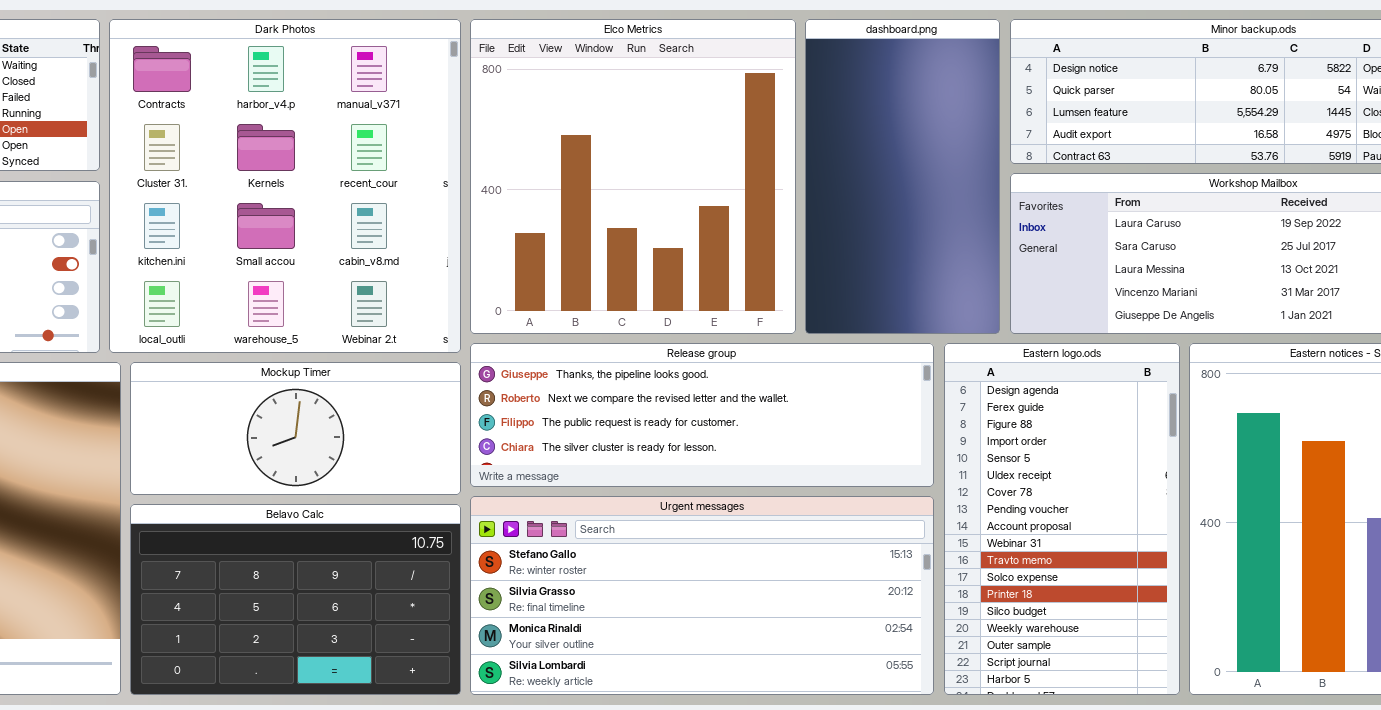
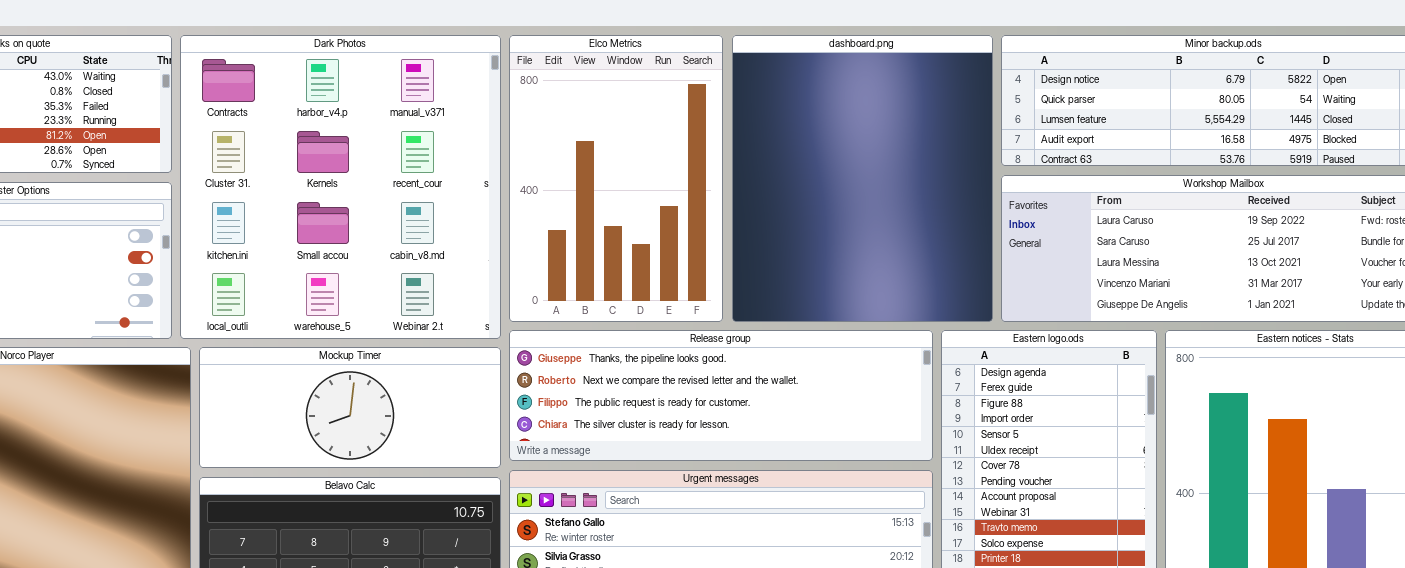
Elco Metrics: [470,19,796,334] -> [509,35,723,322], resized
dashboard.png: [805,19,1000,334] -> [732,35,993,322], resized

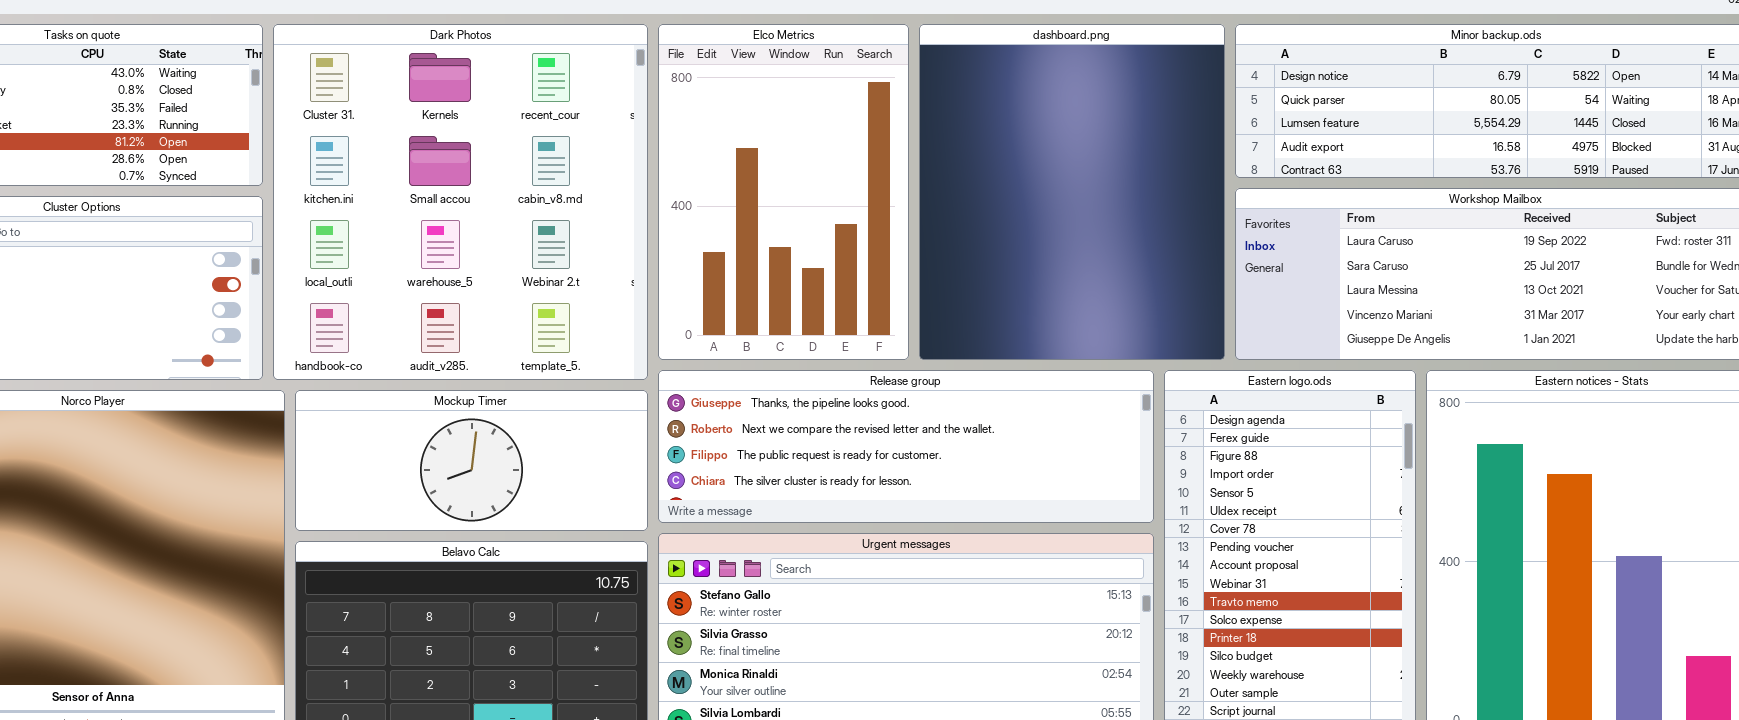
Dark Photos: [180,35,501,339] -> [273,24,648,380], scrolled down 1 row

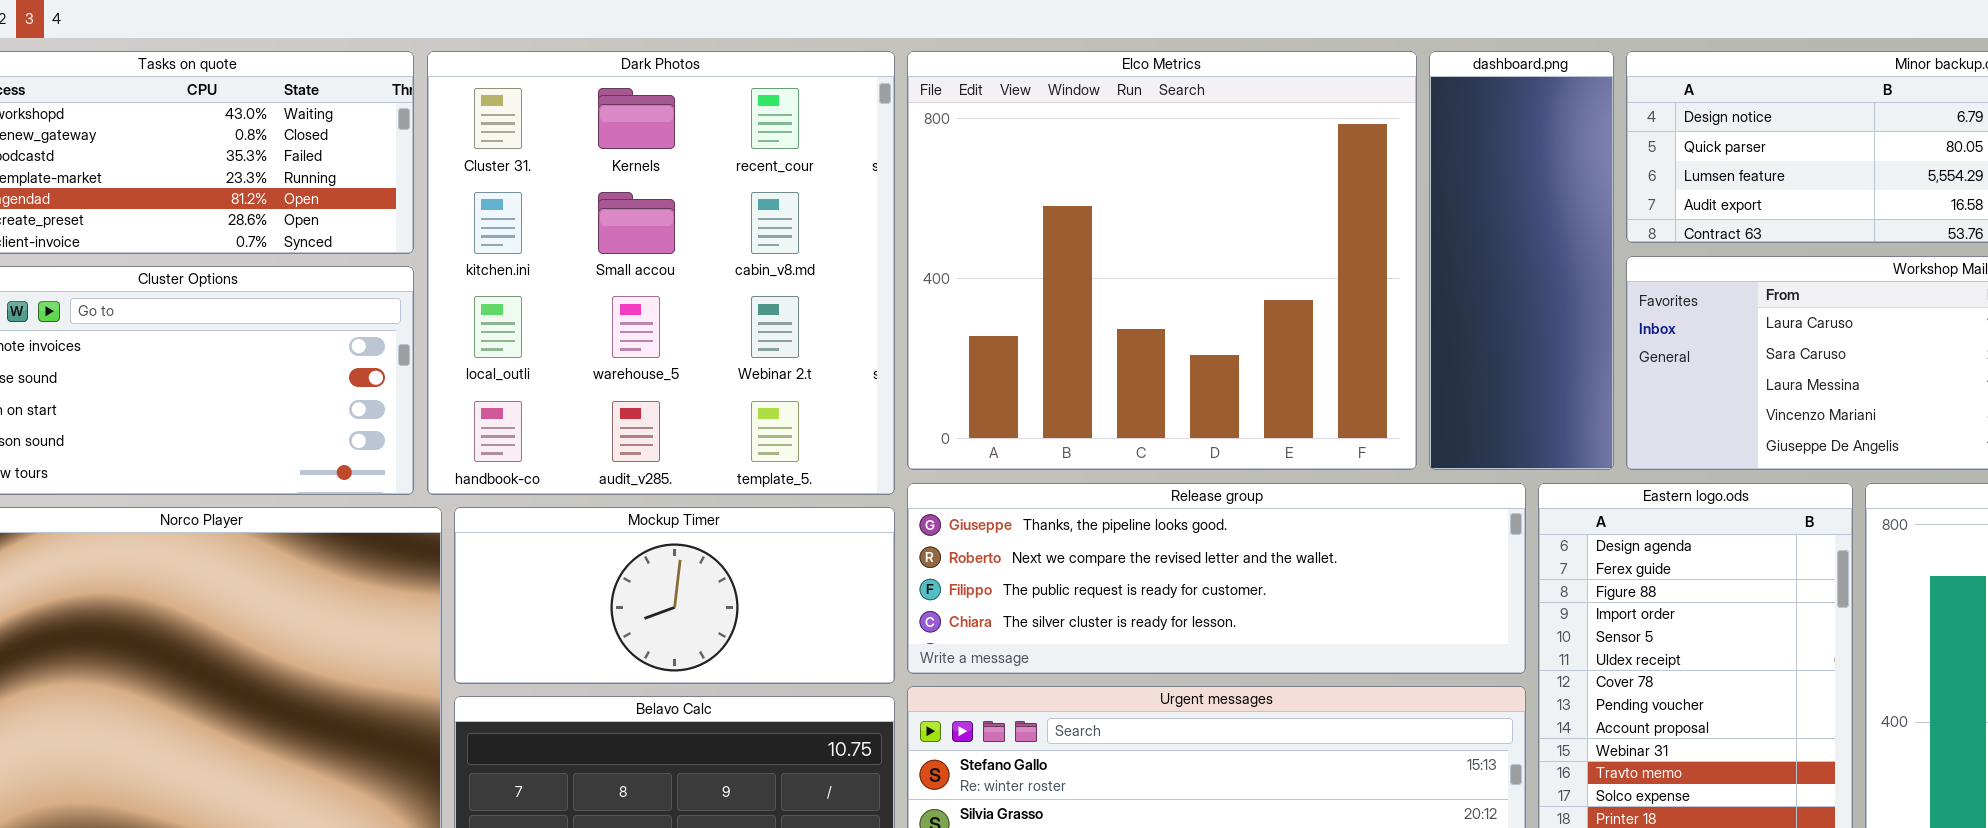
Elco Metrics: [658,24,909,360] -> [907,51,1417,470], resized
dashboard.png: [919,24,1225,360] -> [1429,51,1614,470], resized

